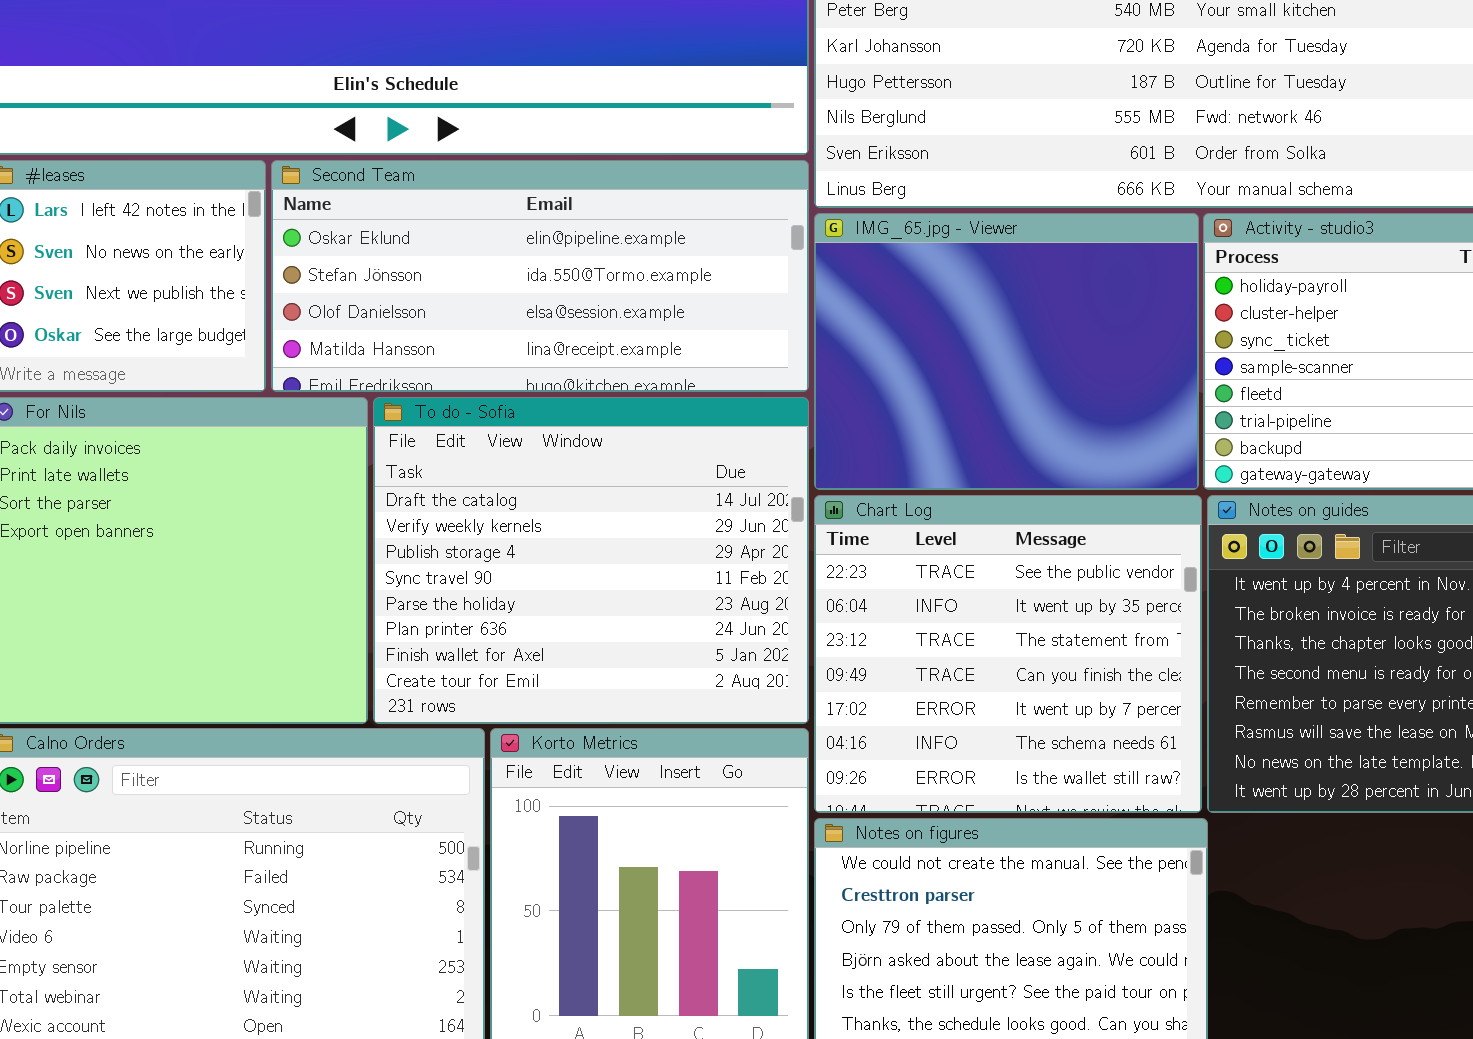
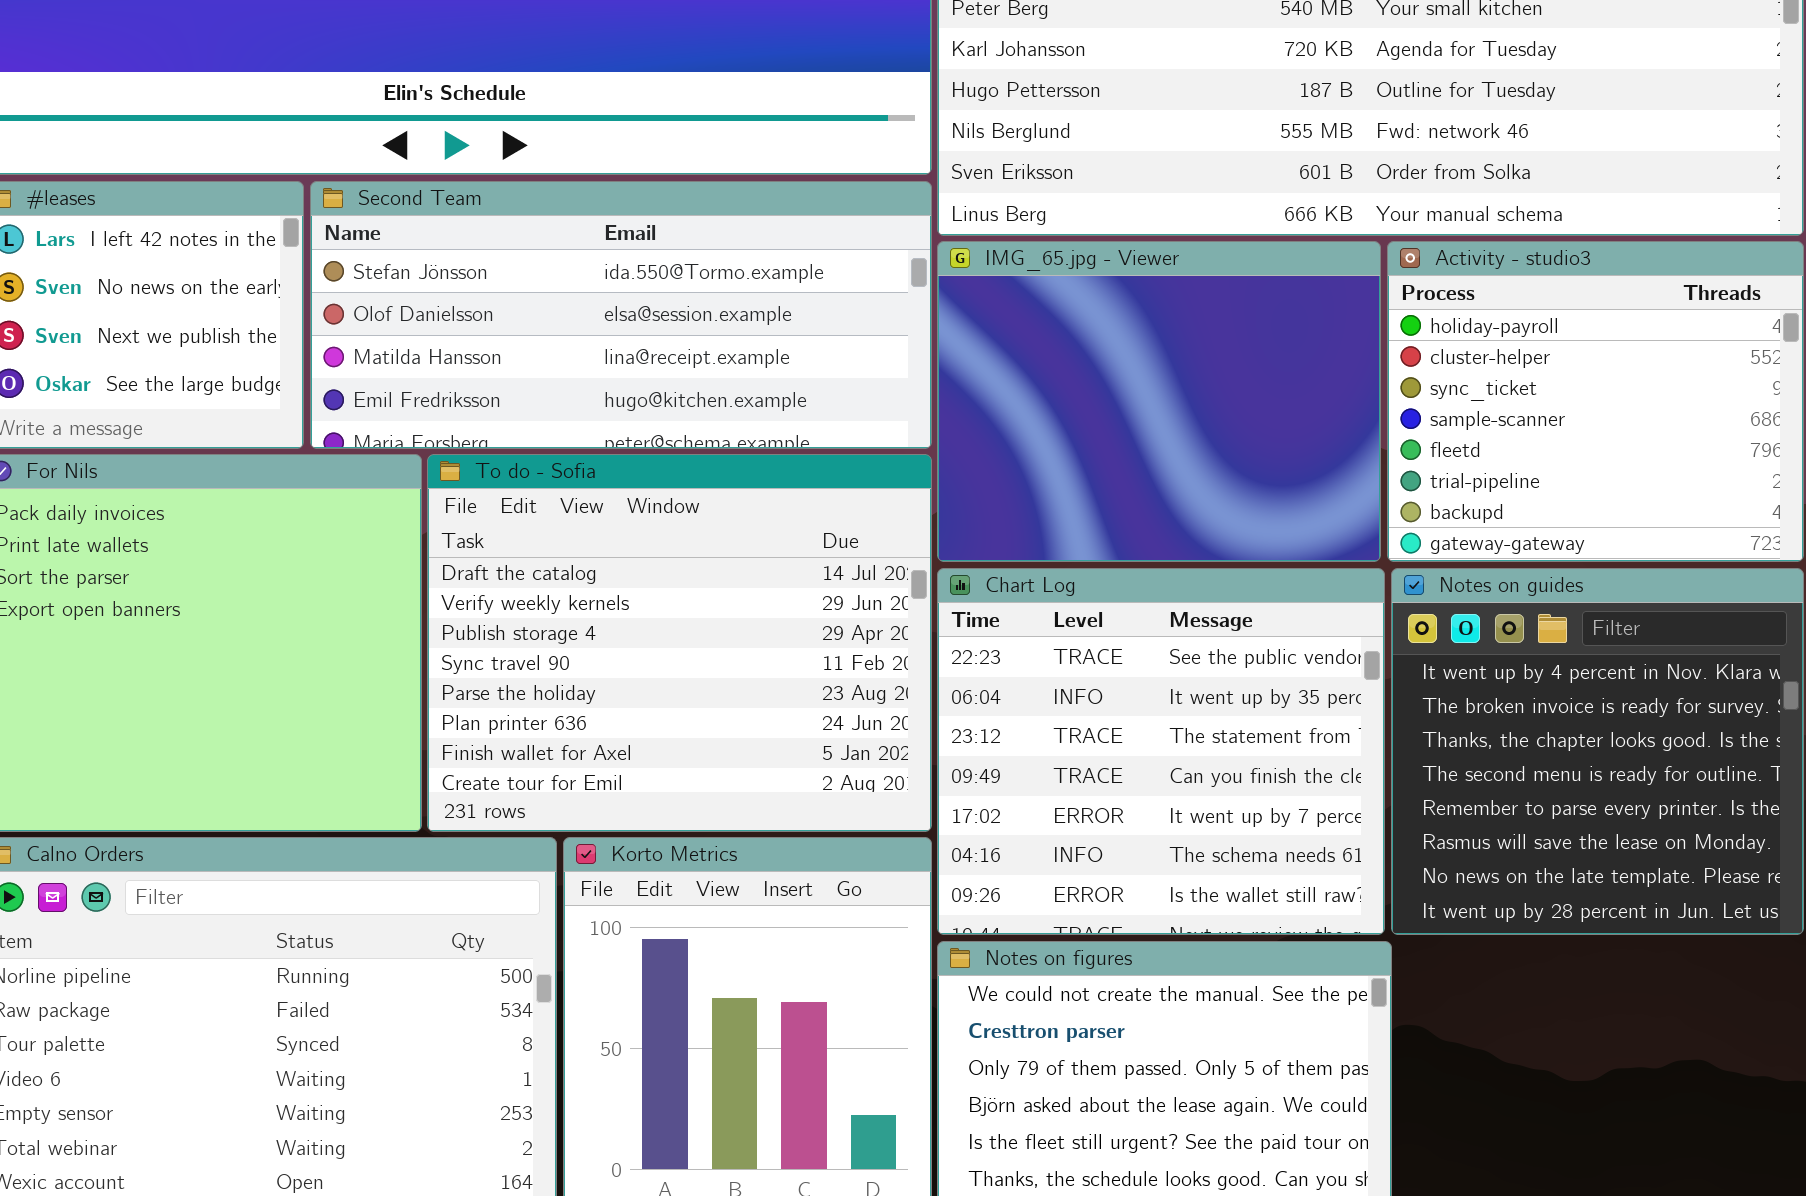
Second Team: [271,160,809,392] -> [310,181,932,449], scrolled down 1 row

